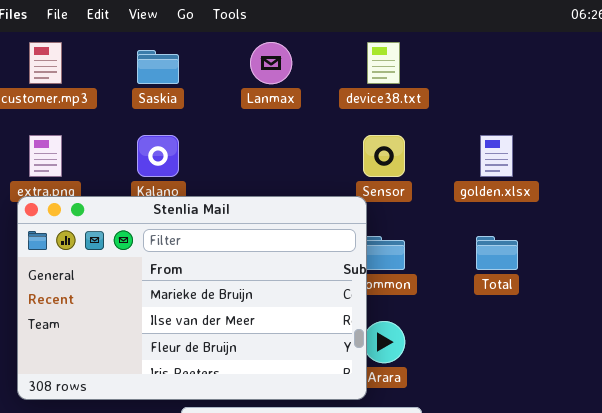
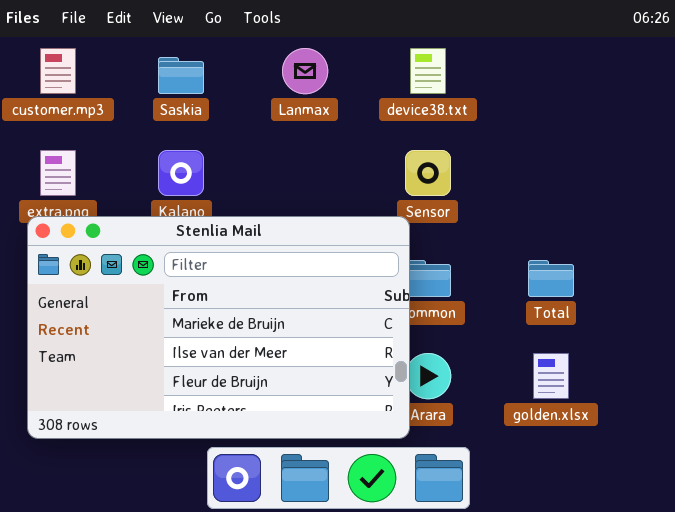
golden.xlsx: [480,135,513,177] -> [533,353,569,399], moved

